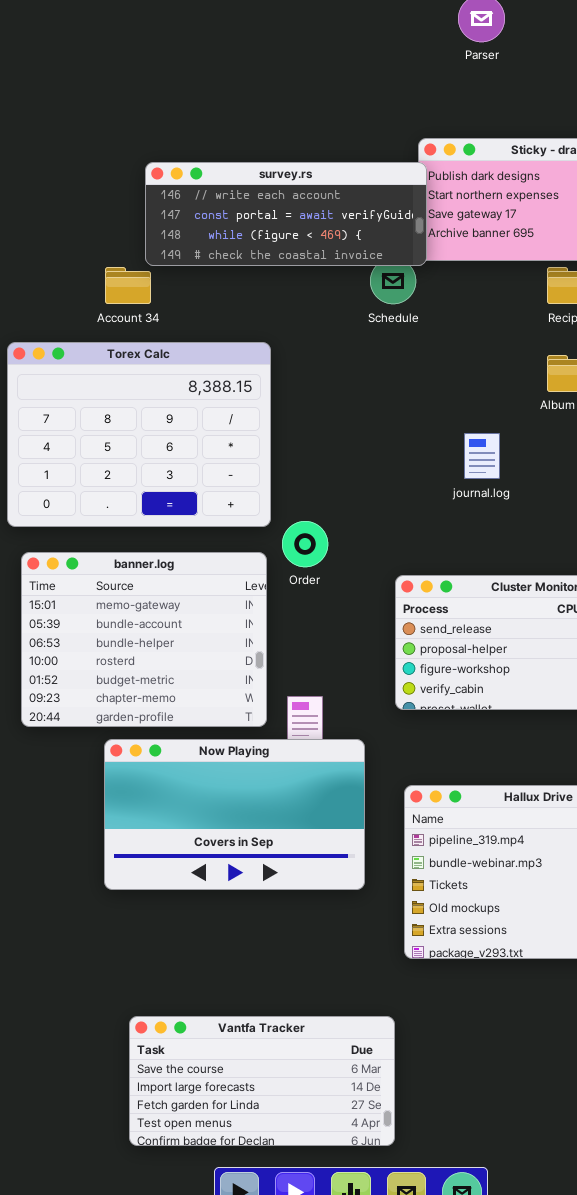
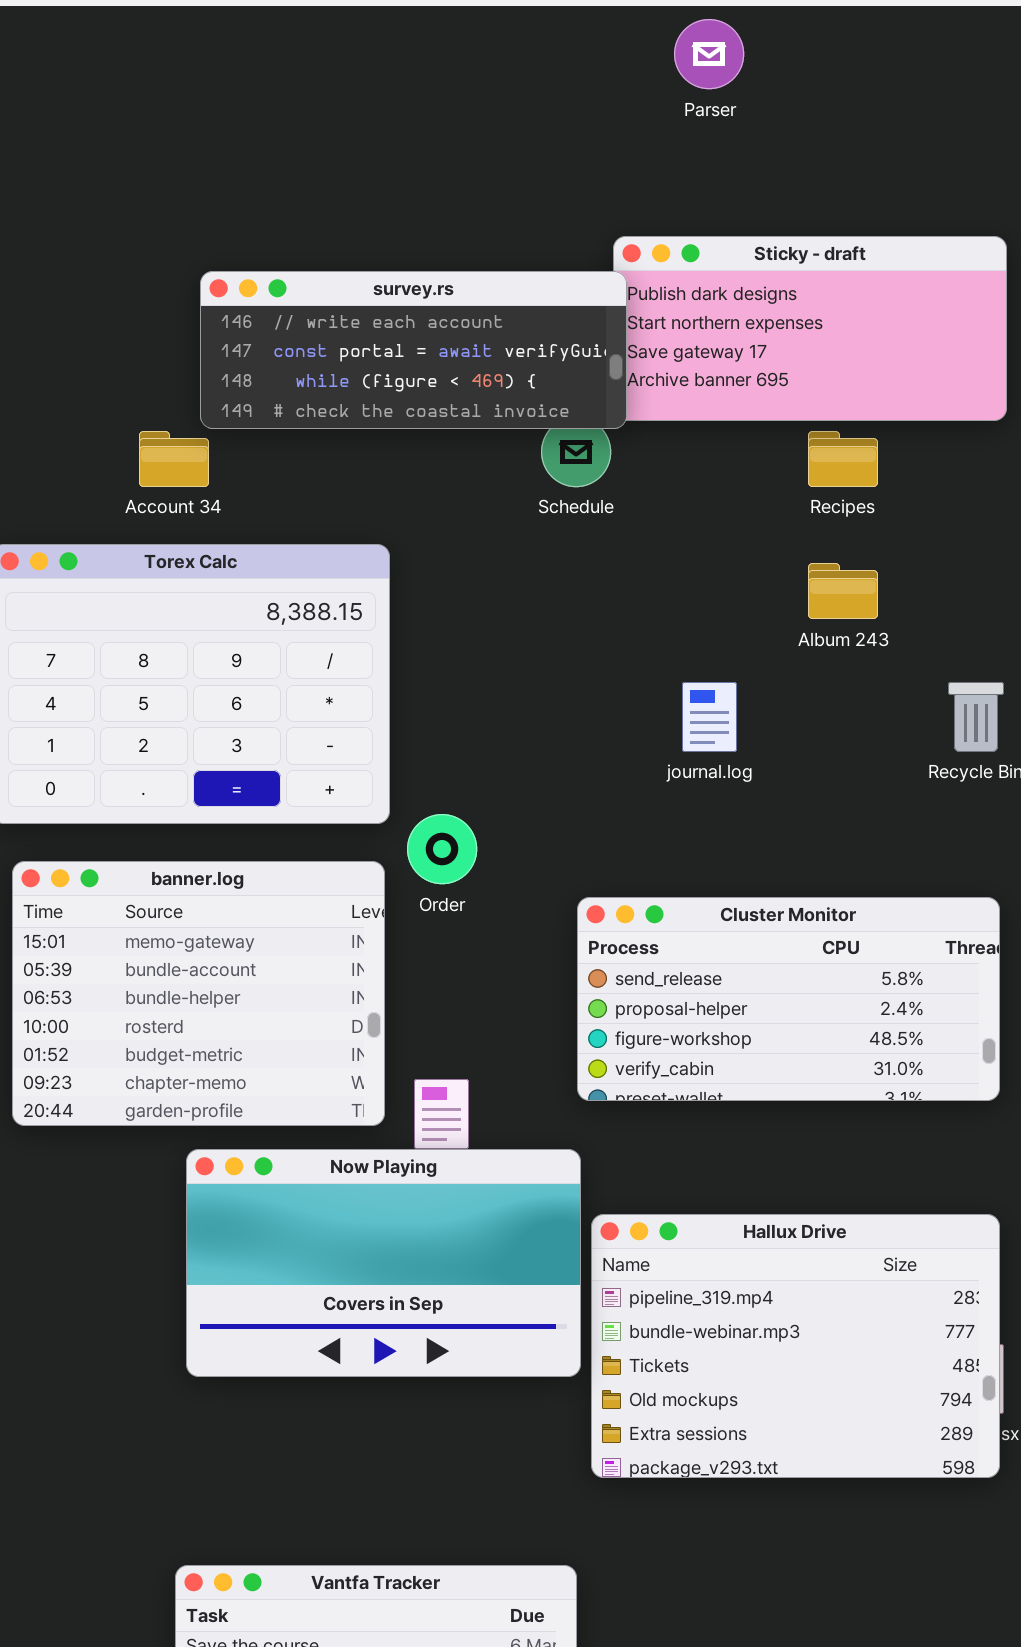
Now Playing: [104,739,365,890] -> [186,1149,581,1377], moved

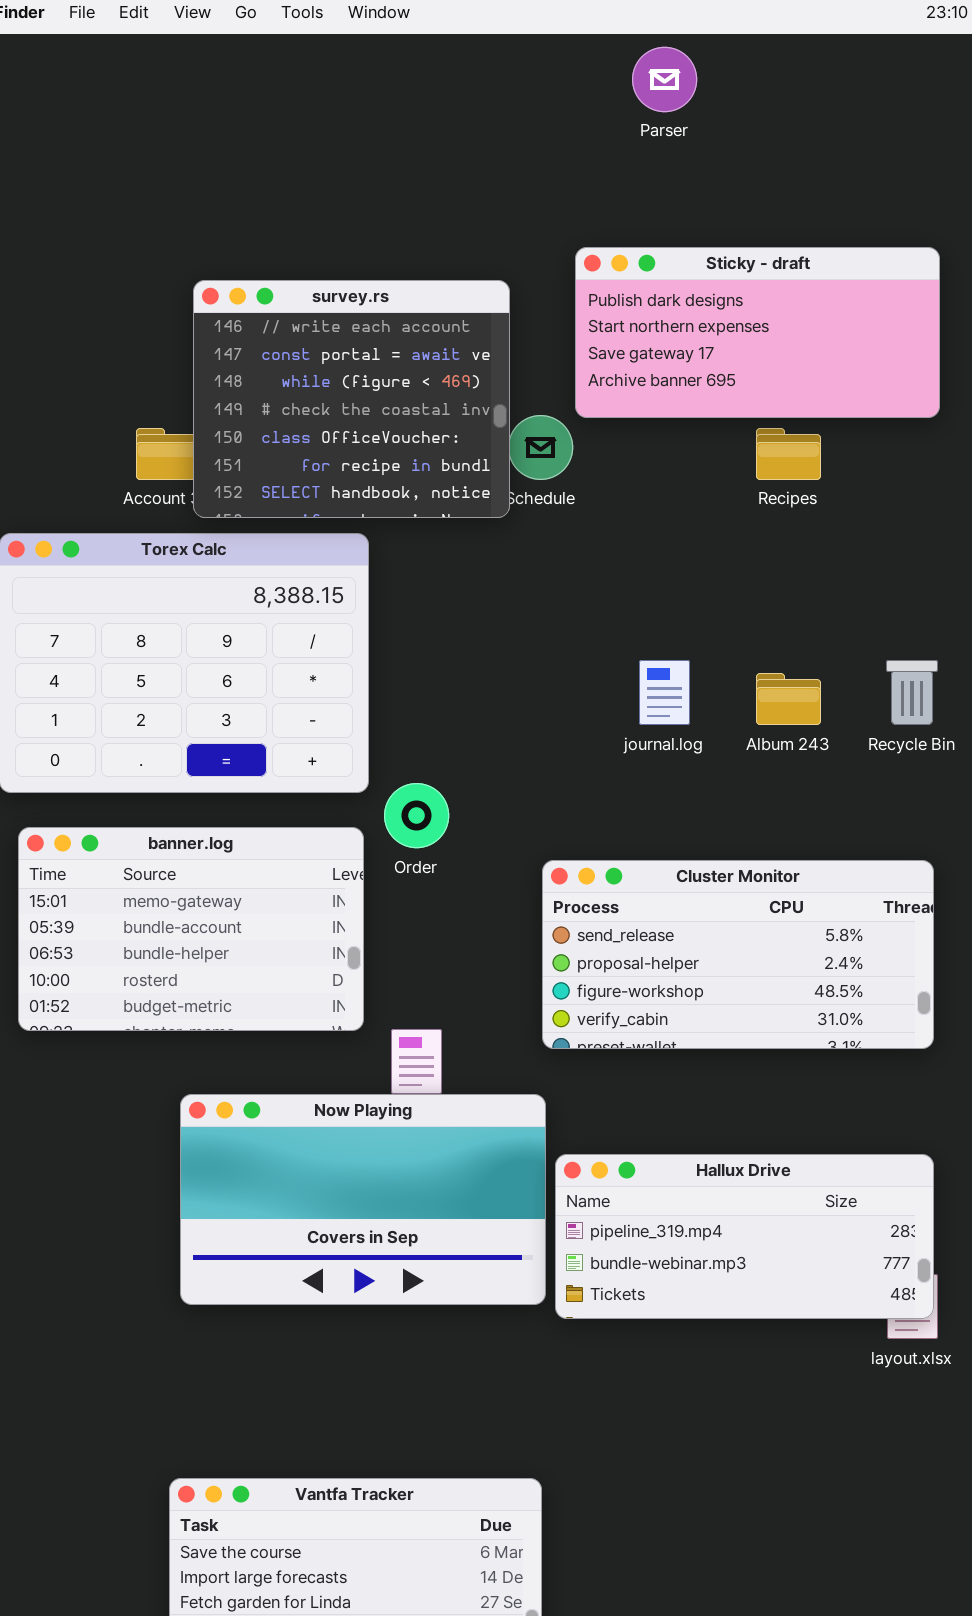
survey.rs: [200,271,627,429] -> [193,280,510,518], resized
Album 243: [808,563,878,619] -> [756,673,821,725], moved
banner.log: [12,861,385,1126] -> [18,827,364,1031], resized
Hallux Drive: [591,1214,1000,1478] -> [555,1154,934,1319], resized

